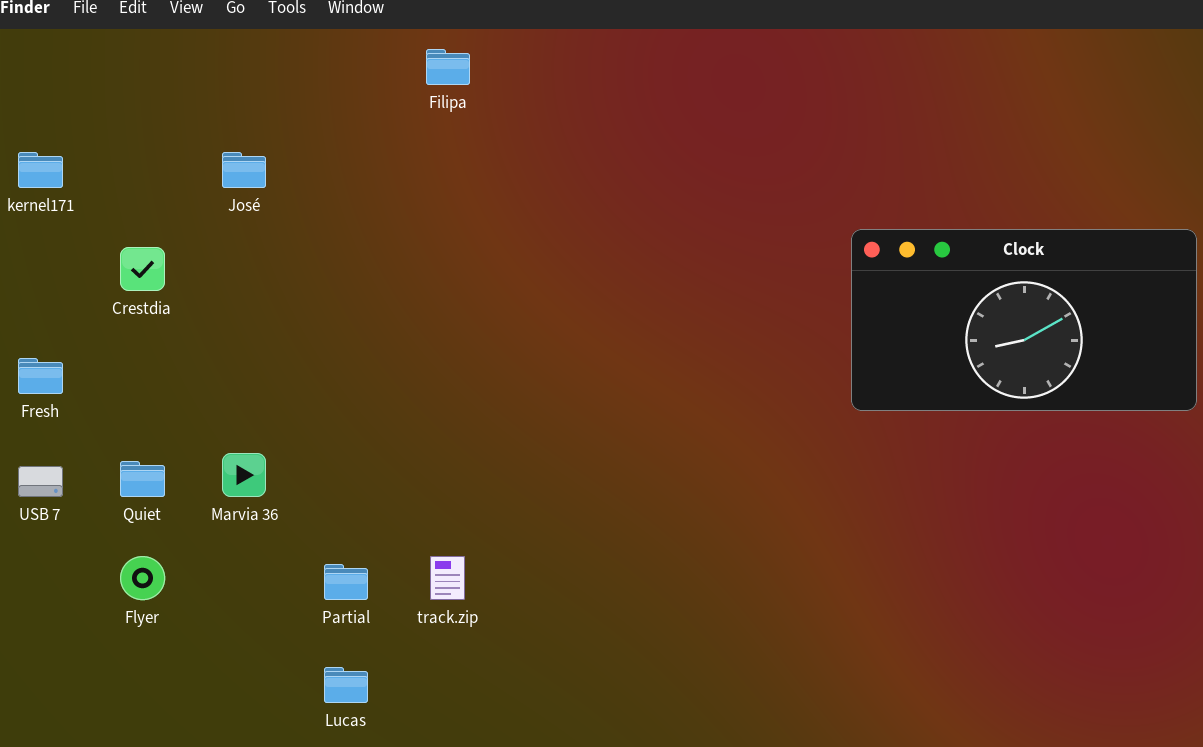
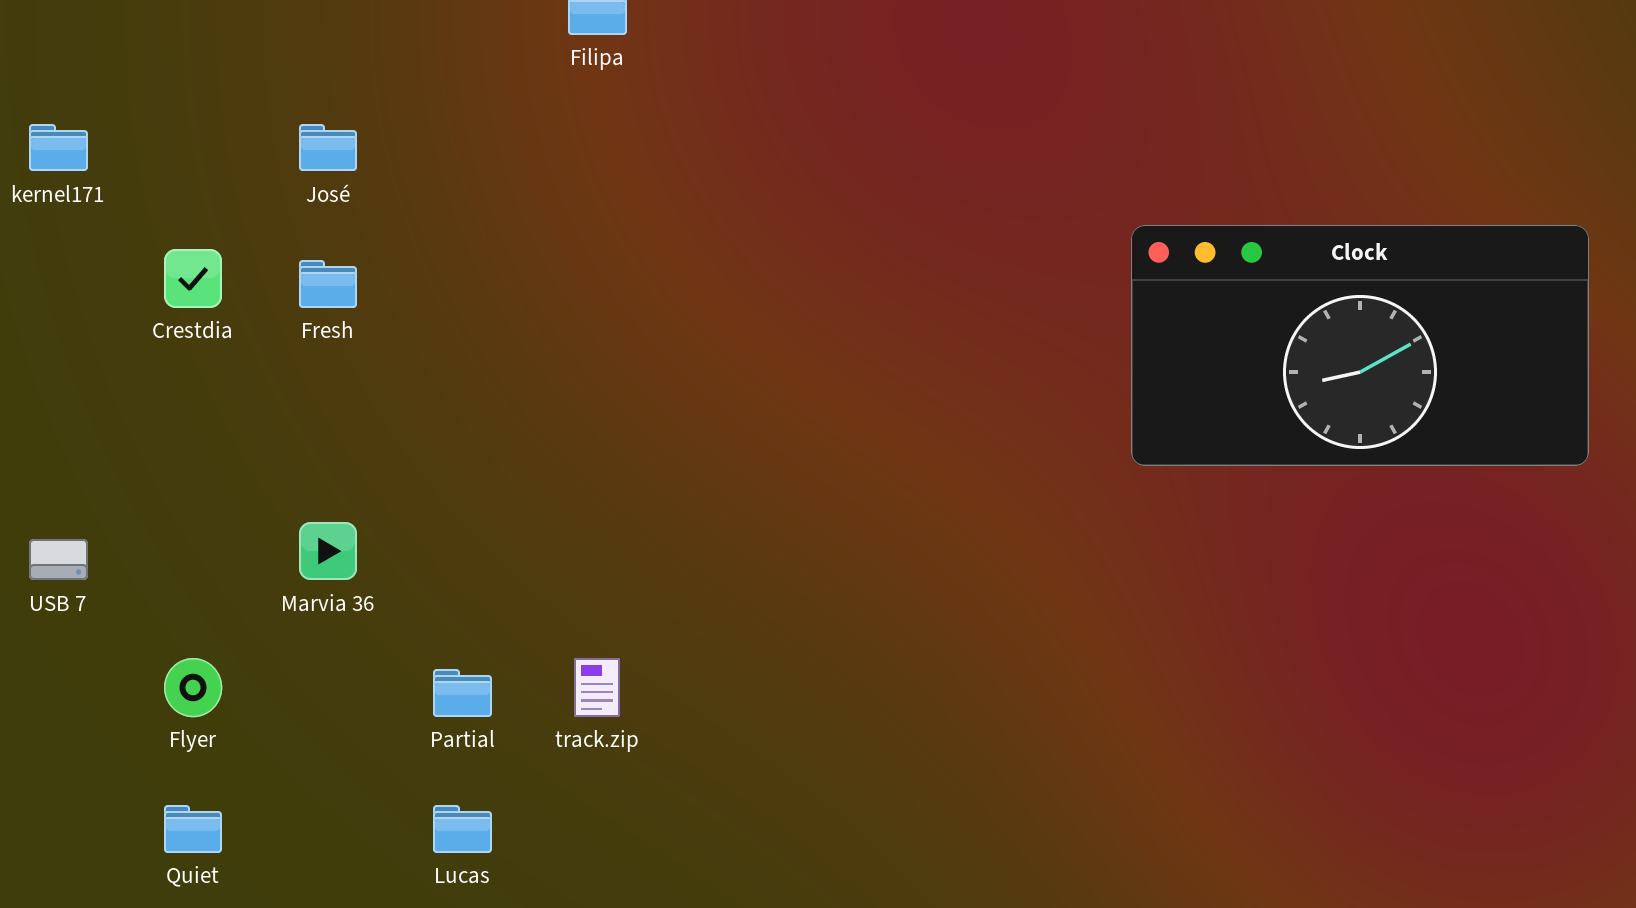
Fresh: [18,358,63,394] -> [299,260,357,308], moved
Quiet: [120,461,165,497] -> [164,805,222,853], moved

